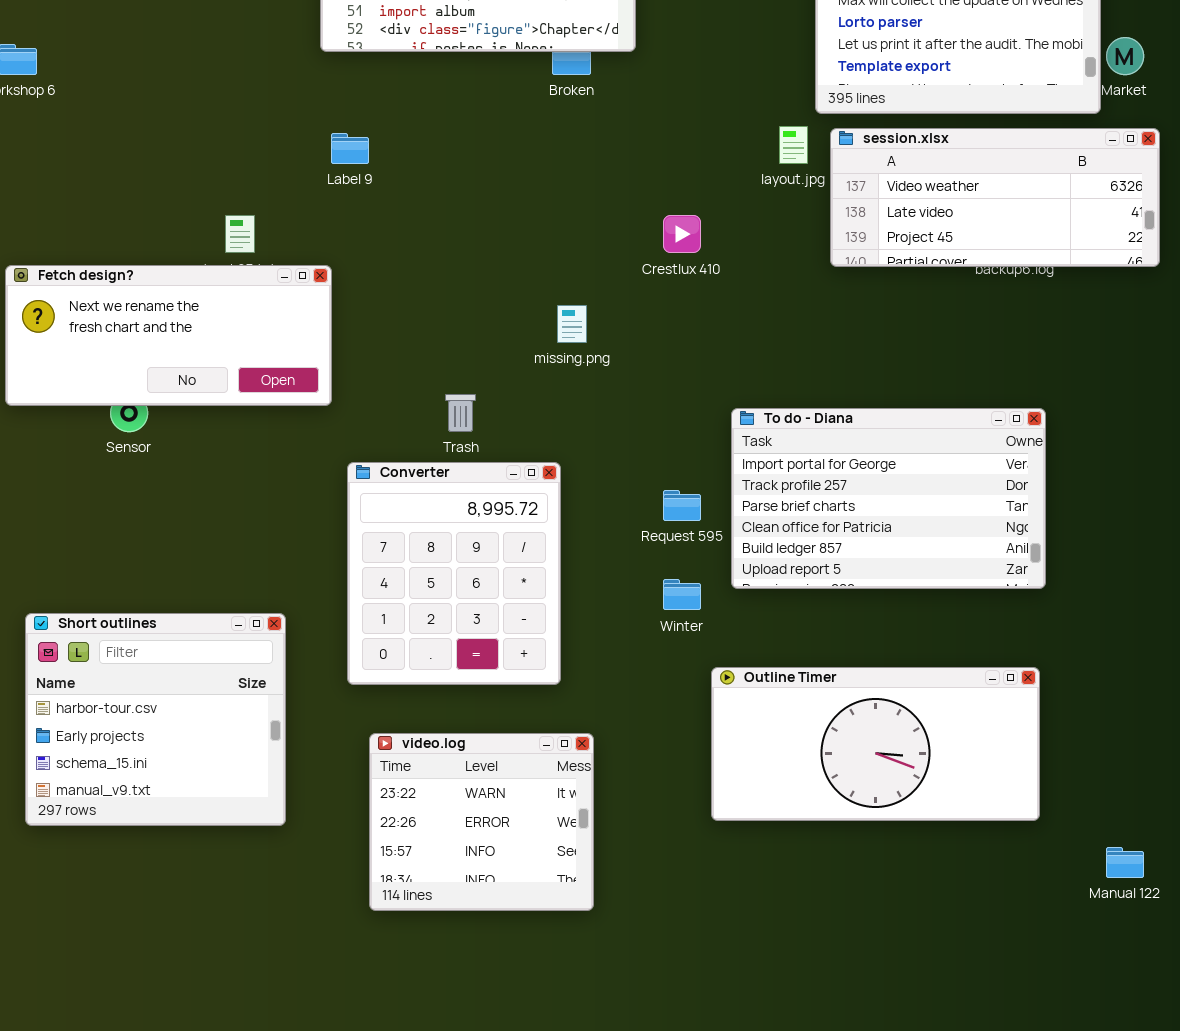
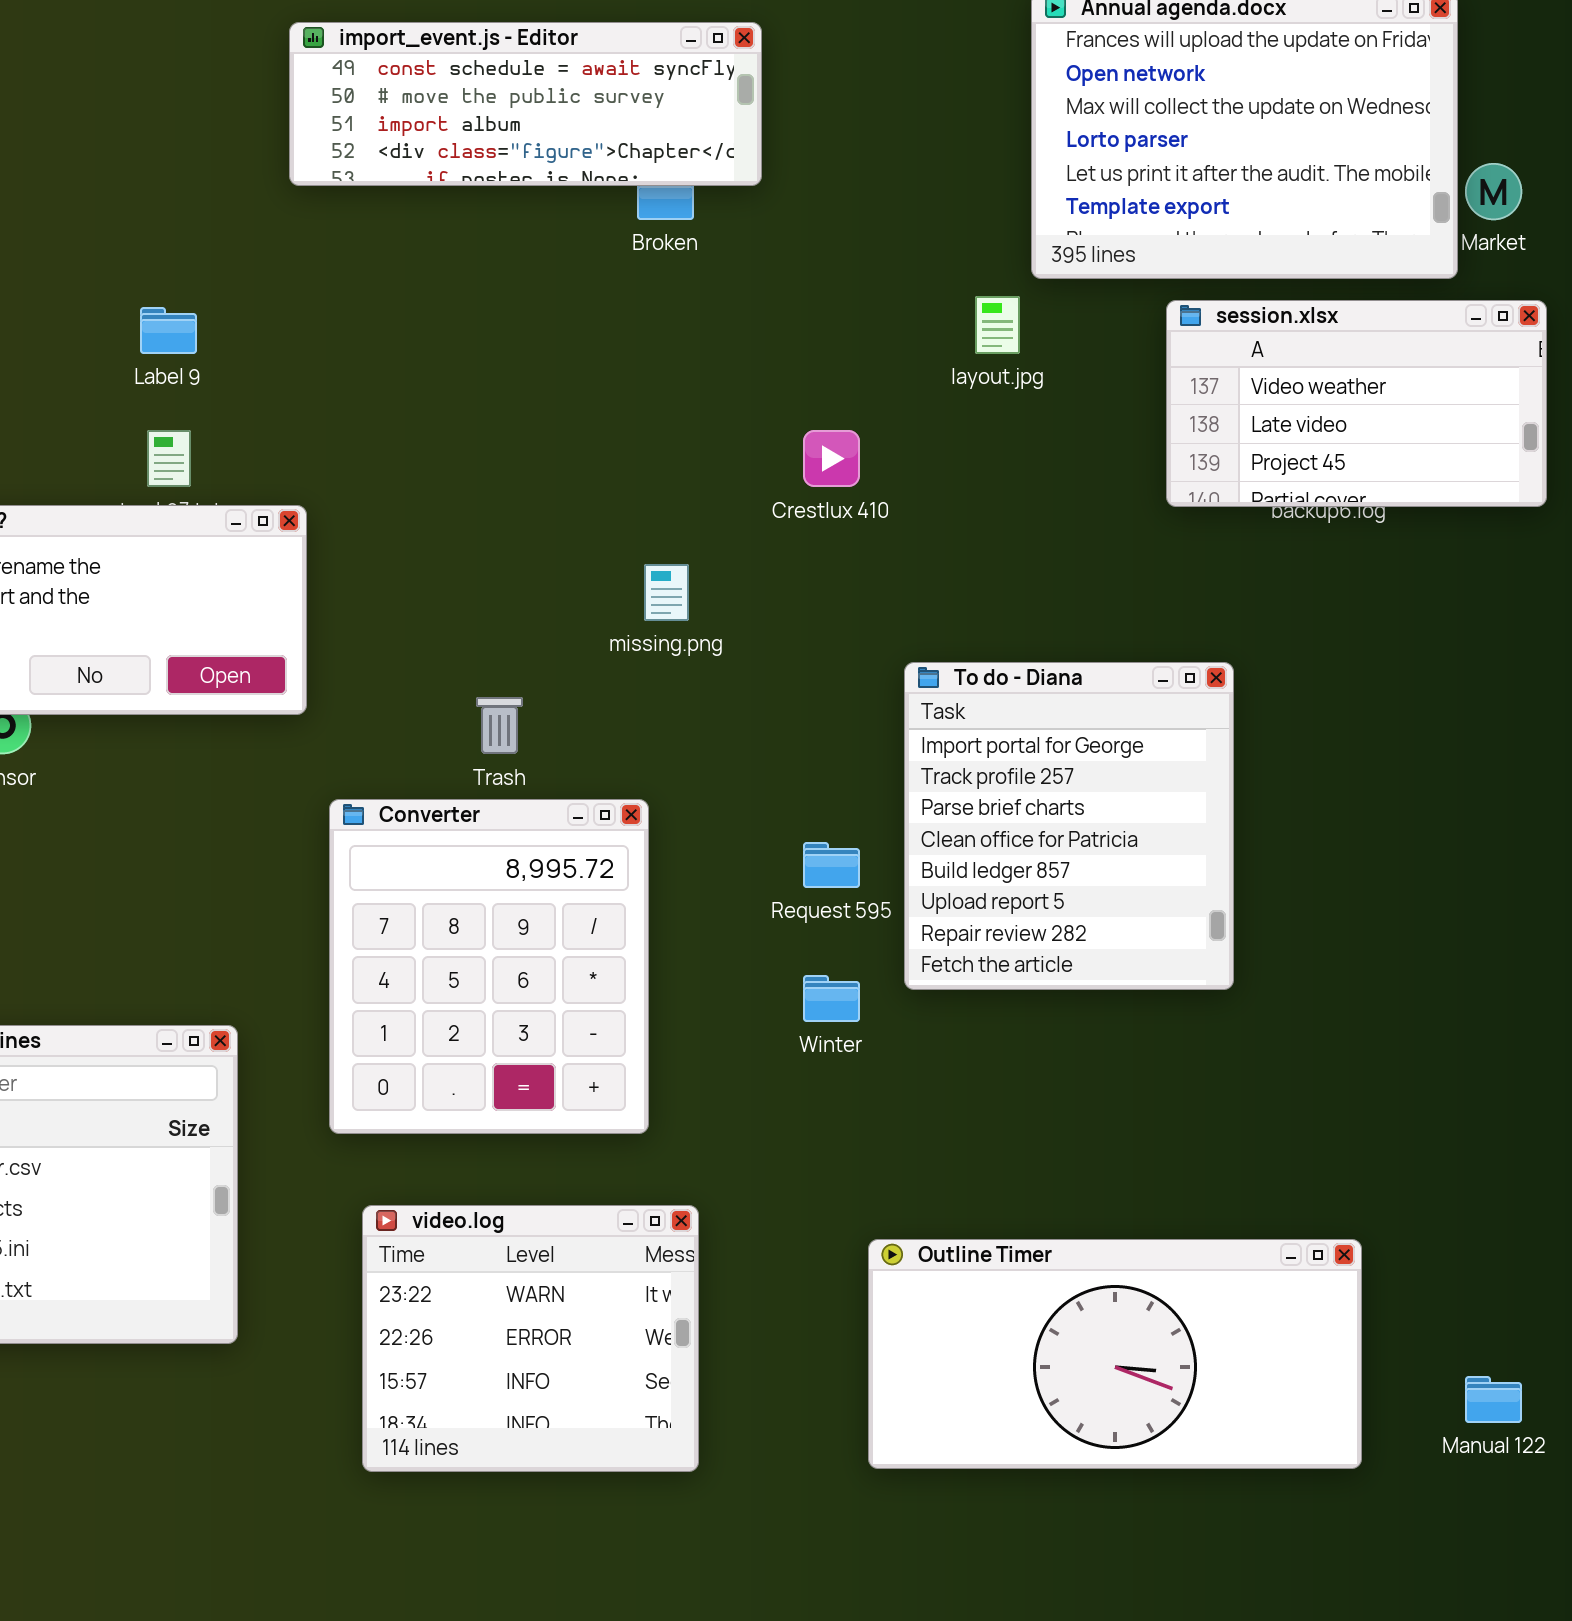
session.xlsx: [830,128,1160,267] -> [1166,300,1547,507], resized
Label 9: [331,133,369,164] -> [140,307,197,354], moved
To do - Diana: [731,408,1046,589] -> [904,662,1234,990], resized
Outline Timer: [711,667,1040,821] -> [868,1239,1362,1469], moved

